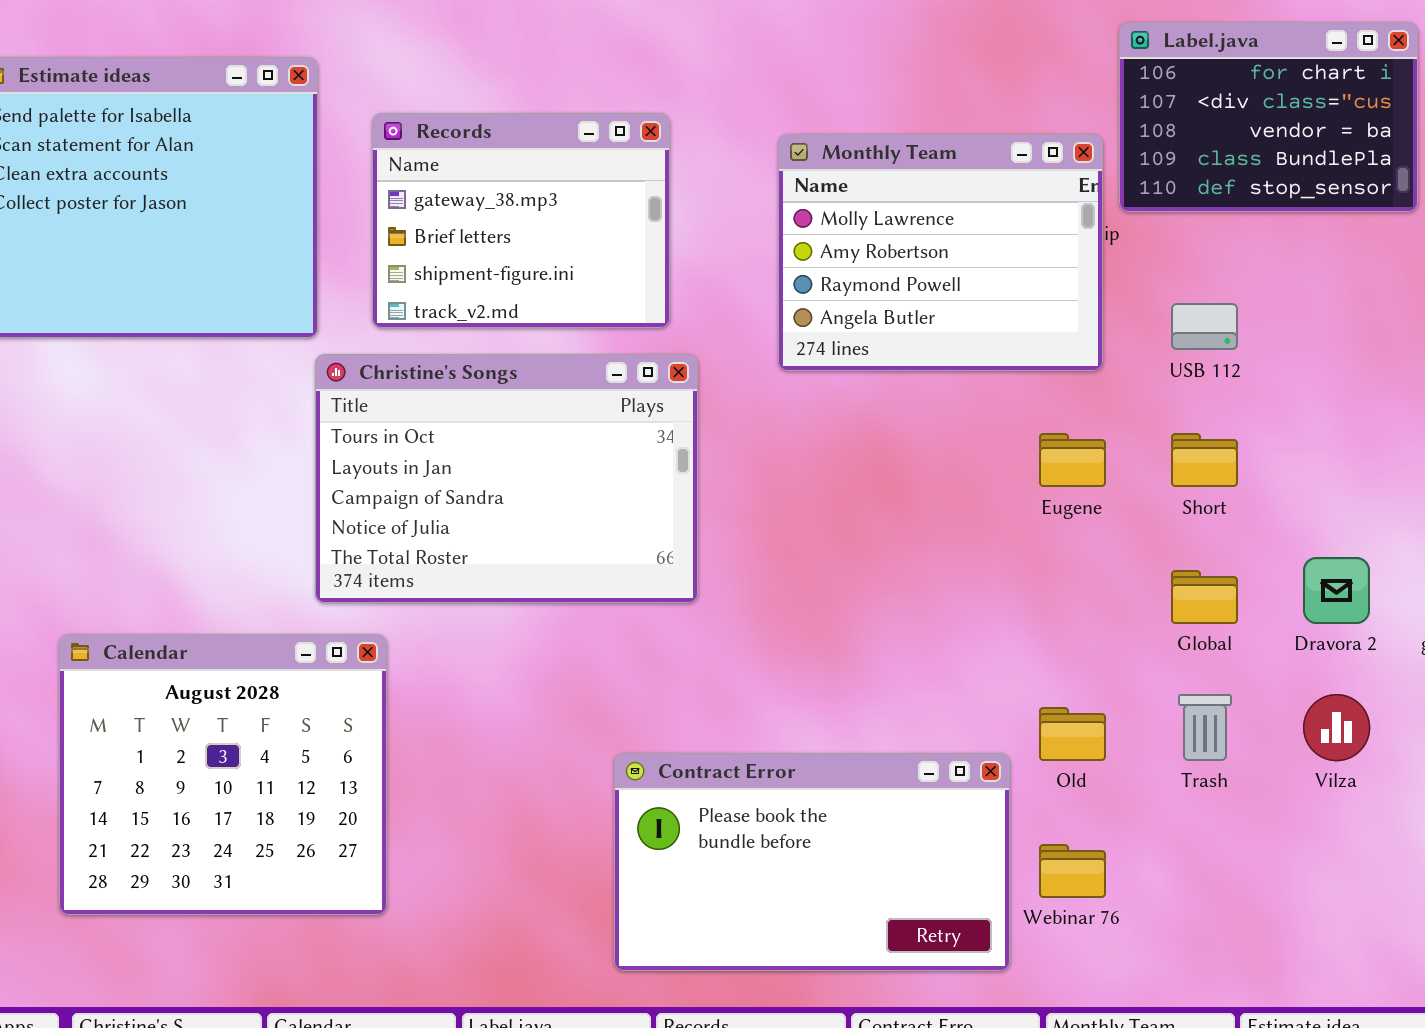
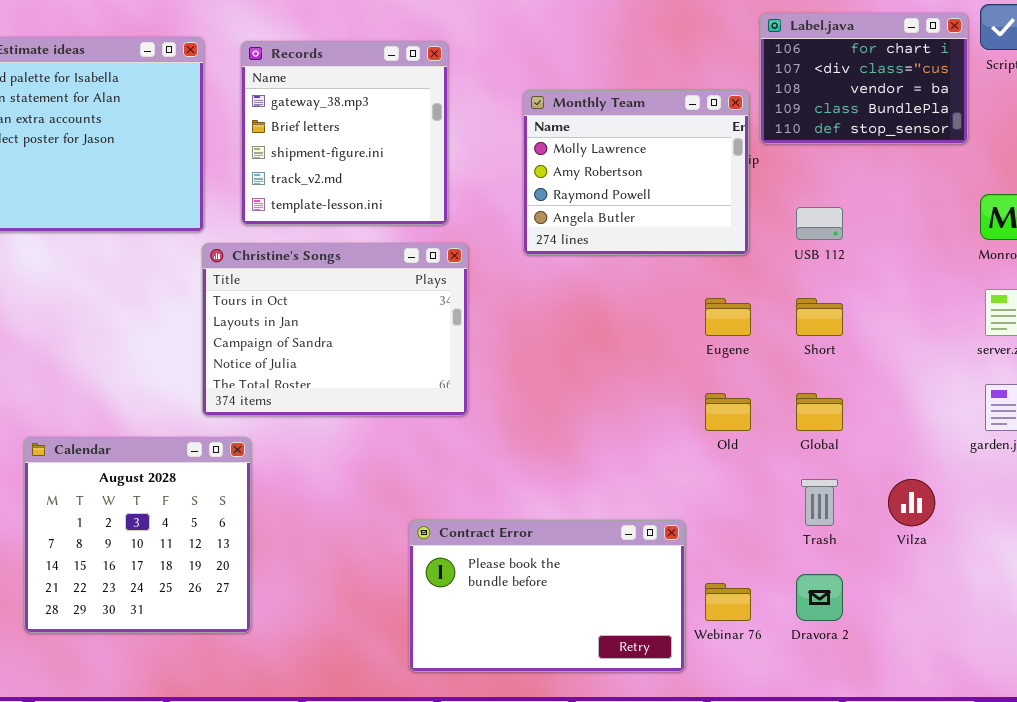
Records: [372,113,670,328] -> [241,41,448,225], resized
Dravora 2: [1303,557,1370,624] -> [796,574,843,621], moved
Old: [1039,707,1106,761] -> [705,393,751,431], moved

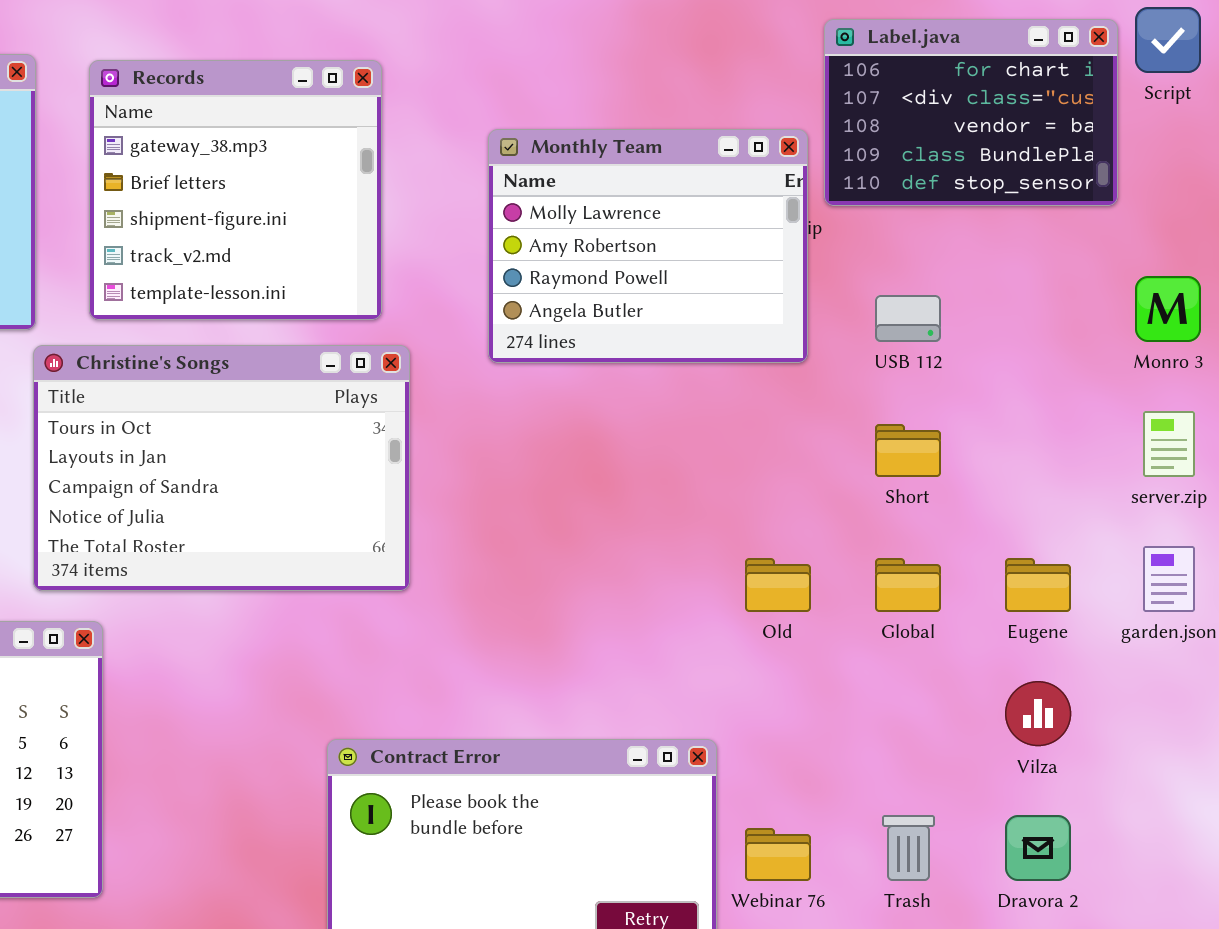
Eugene: [705,298,751,336] -> [1005,558,1071,612], moved
Trash: [801,479,838,526] -> [882,815,935,881], moved
Dravora 2: [796,574,843,621] -> [1005,815,1071,881], moved

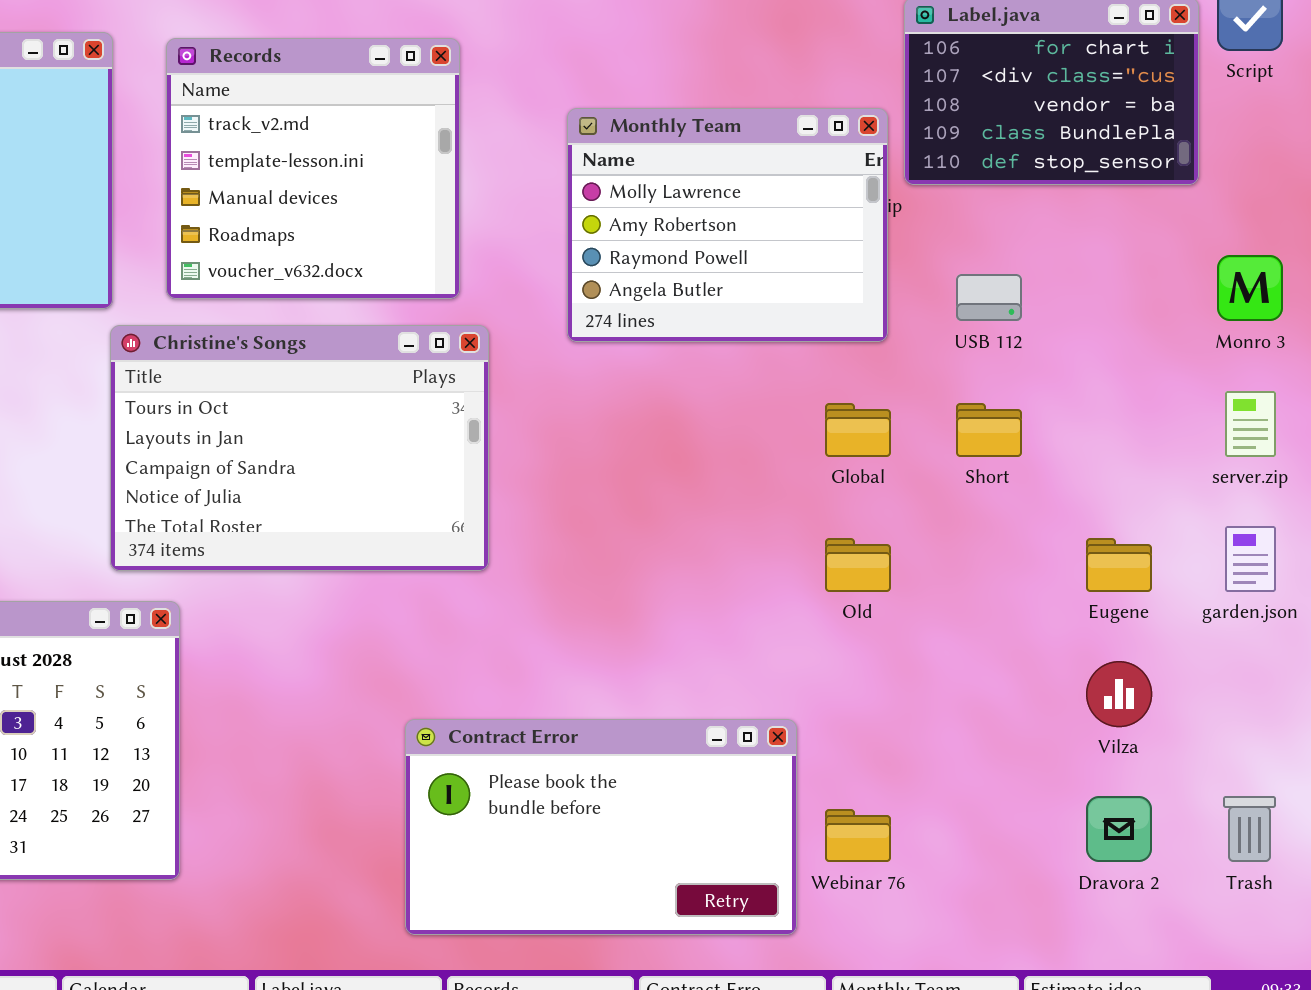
Records: [89,60,382,320] -> [166,38,460,299], scrolled down 3 rows
Global: [875,558,941,612] -> [825,403,891,457], moved
Trash: [882,815,935,881] -> [1223,796,1276,862], moved

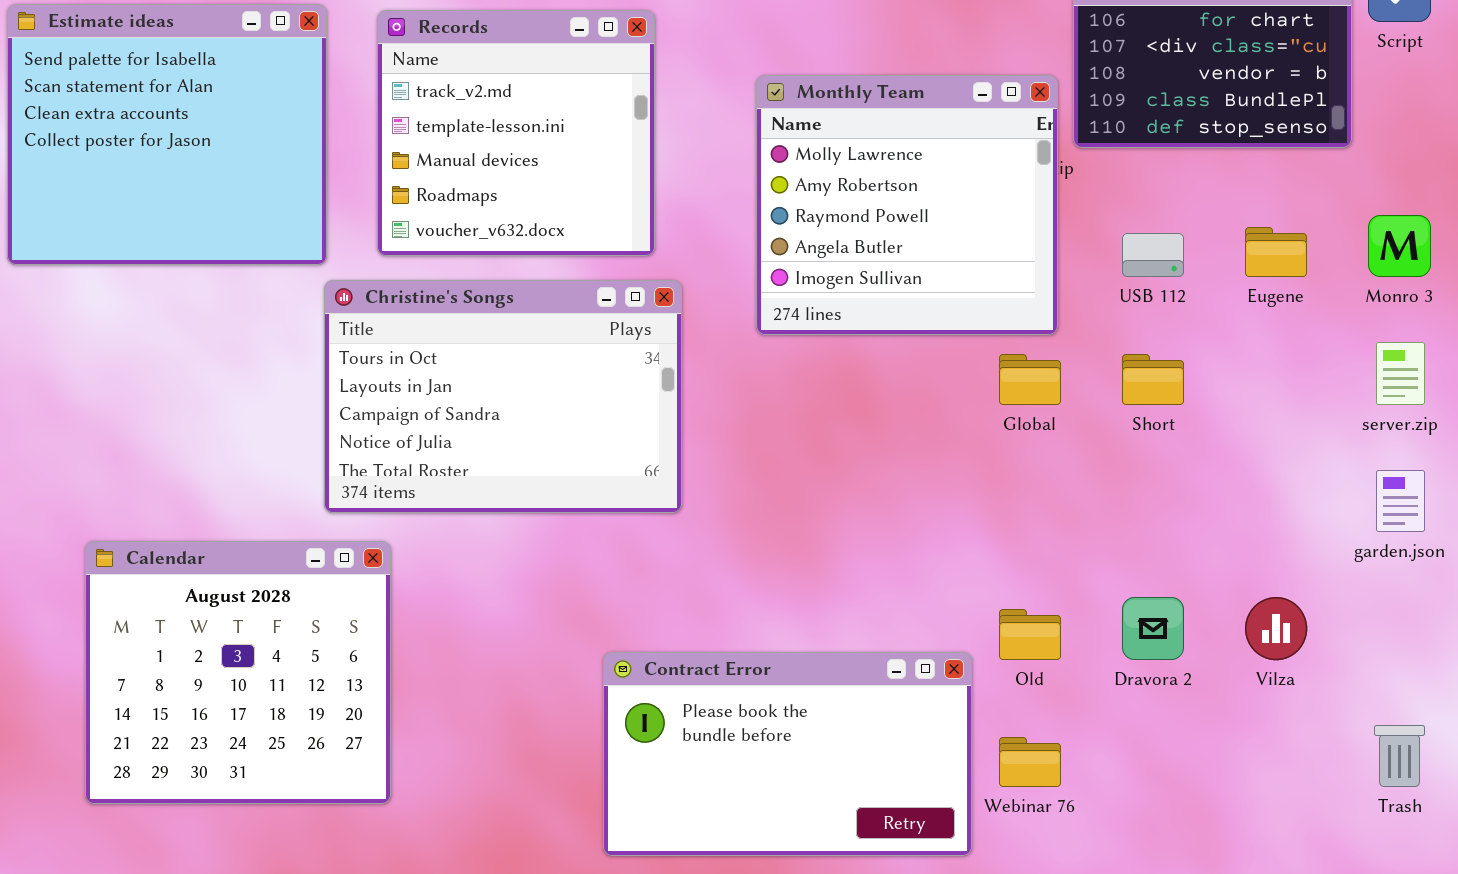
Monthly Team: [567,108,888,342] -> [756,75,1058,335], resized
Old: [825,538,891,592] -> [999,609,1061,660], moved
Eugene: [1086,538,1152,592] -> [1245,227,1307,277], moved
Dravora 2: [1086,796,1152,862] -> [1122,597,1184,660], moved

